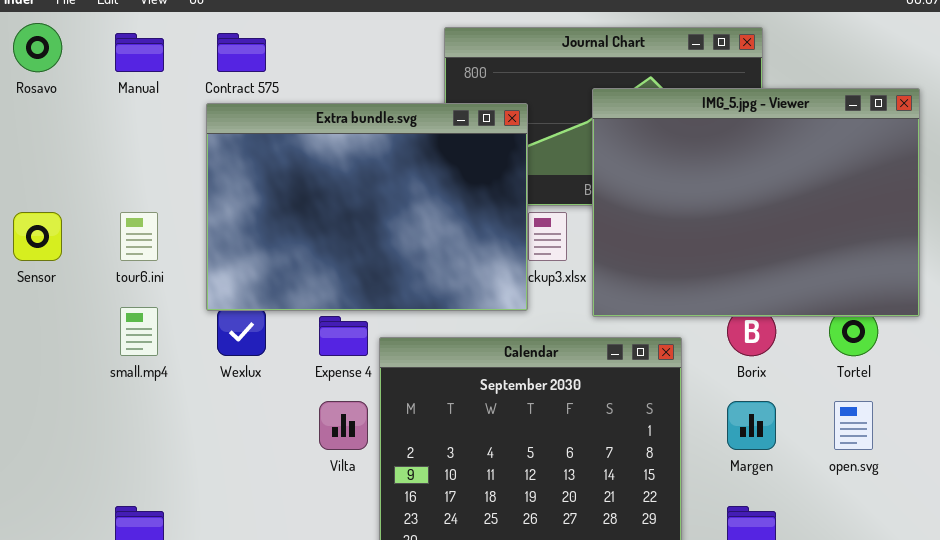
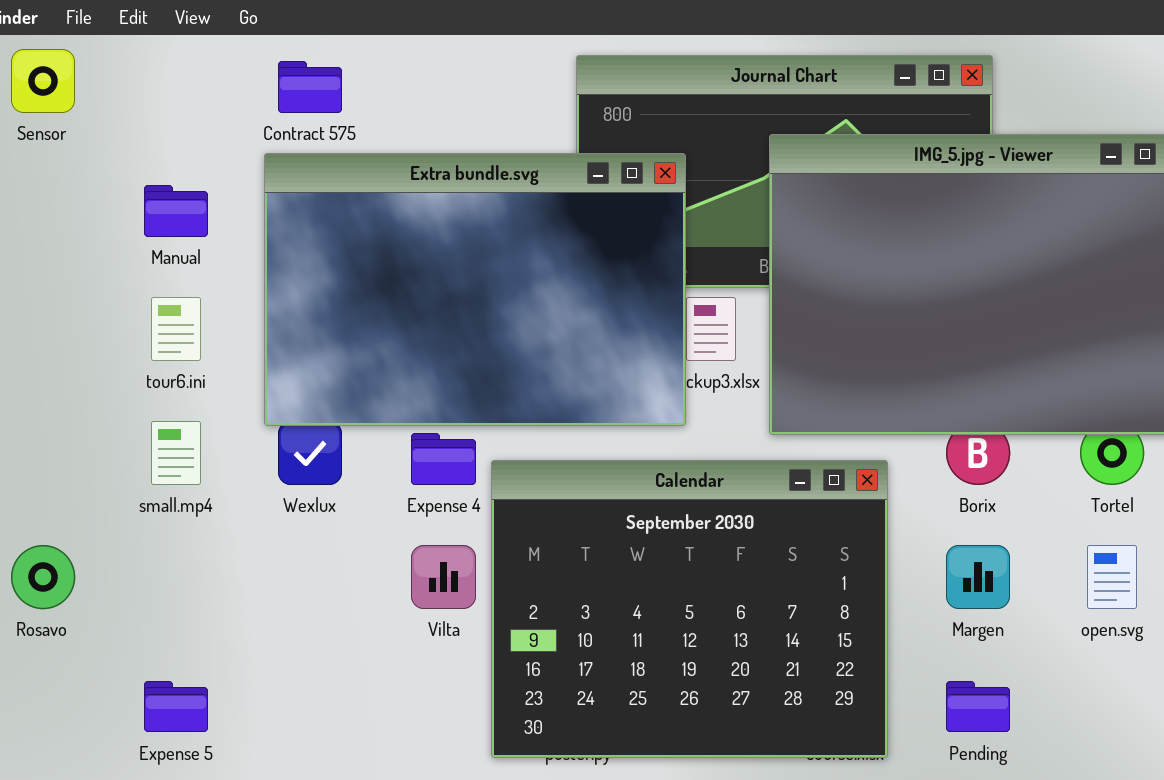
Rosavo: [13,23,62,72] -> [11,545,75,609], moved
Manual: [115,33,164,72] -> [144,185,208,237], moved
Sensor: [13,212,62,261] -> [11,49,75,113], moved

